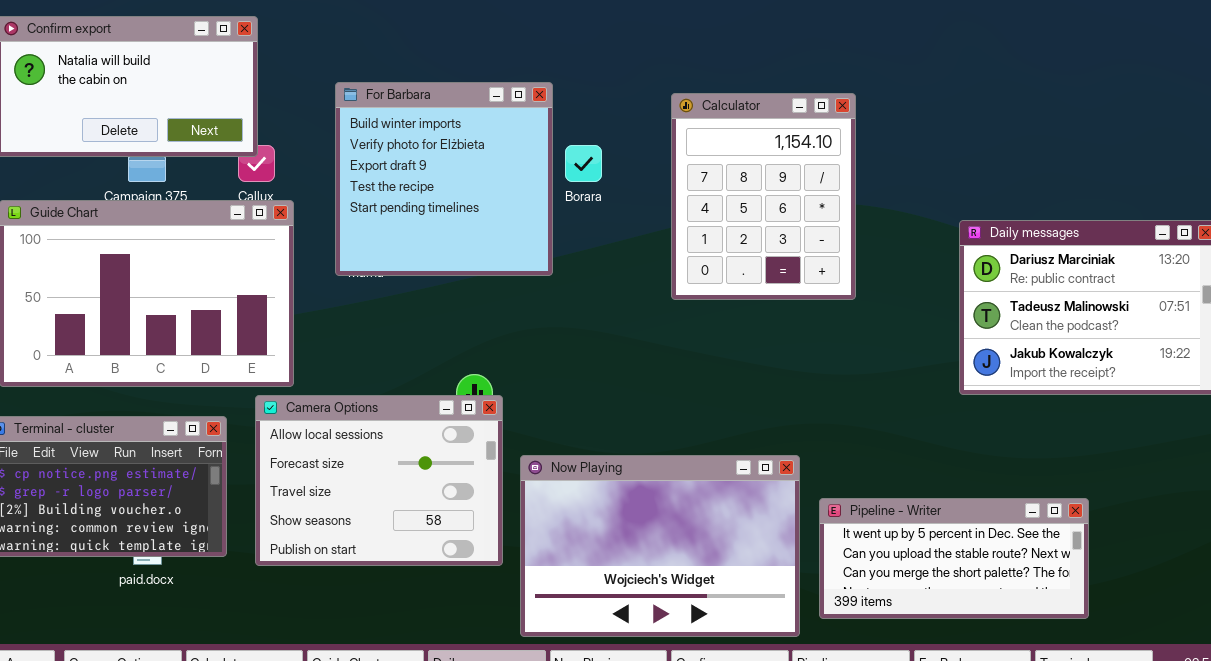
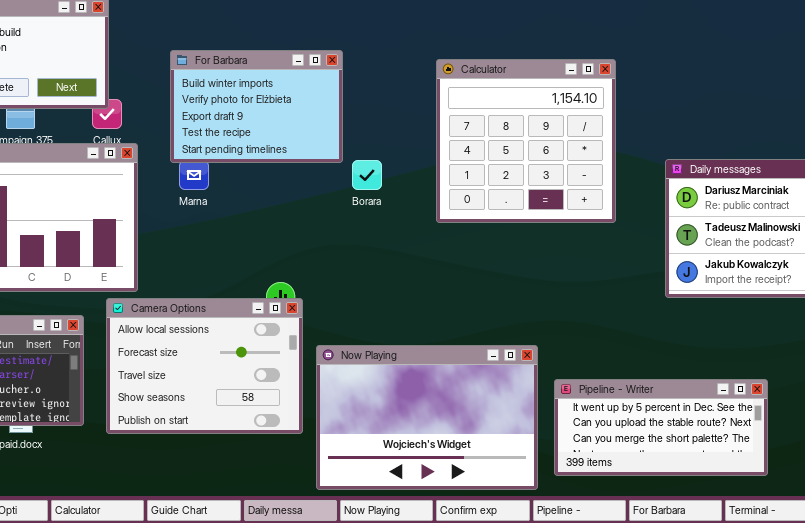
For Barbara: [335,82,553,276] -> [170,50,343,163], resized
Calculator: [671,93,856,300] -> [436,59,616,223], resized
Borara: [565,145,602,182] -> [352,160,382,190], moved

